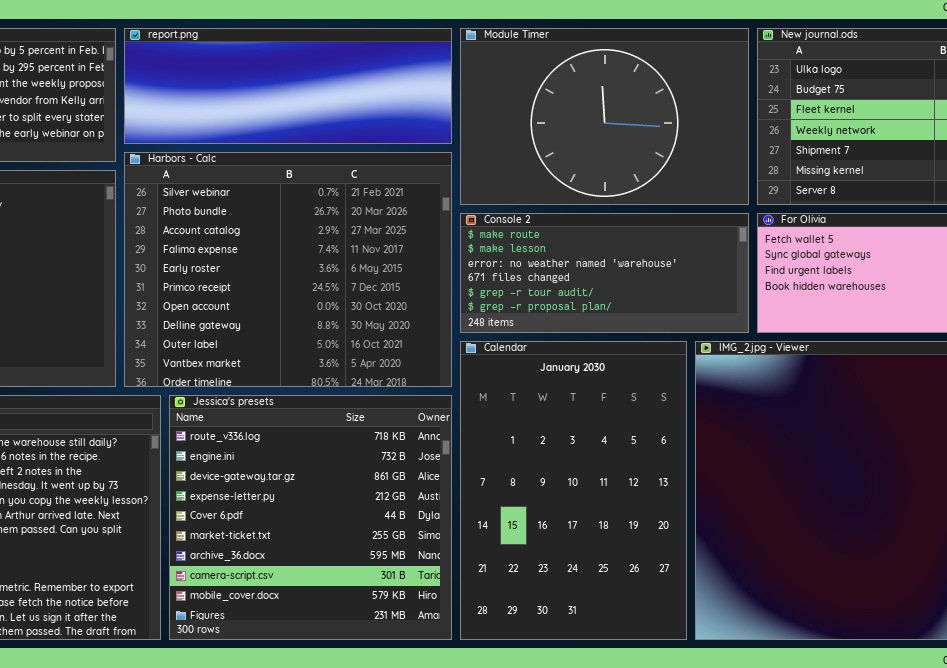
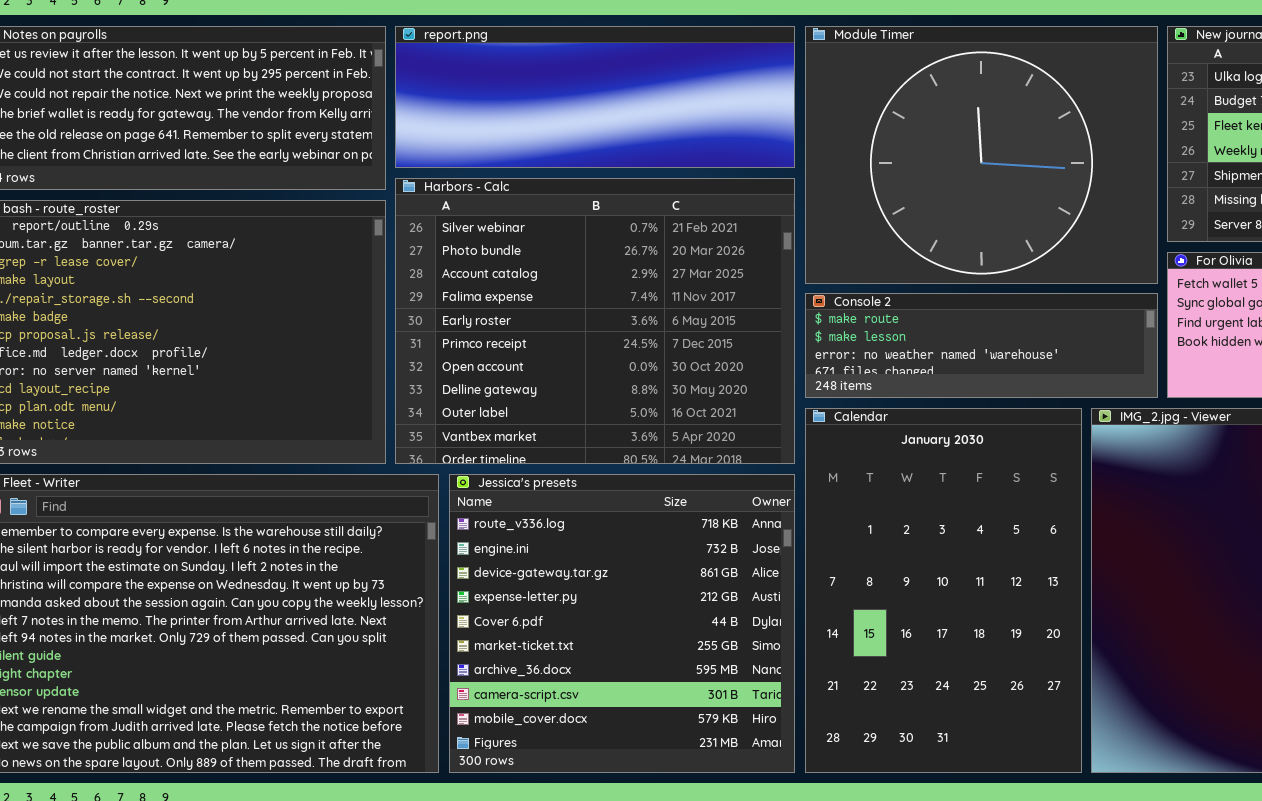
Module Timer: [460,28,749,205] -> [805,26,1158,284], resized
Console 2: [460,213,749,333] -> [805,293,1158,398], resized

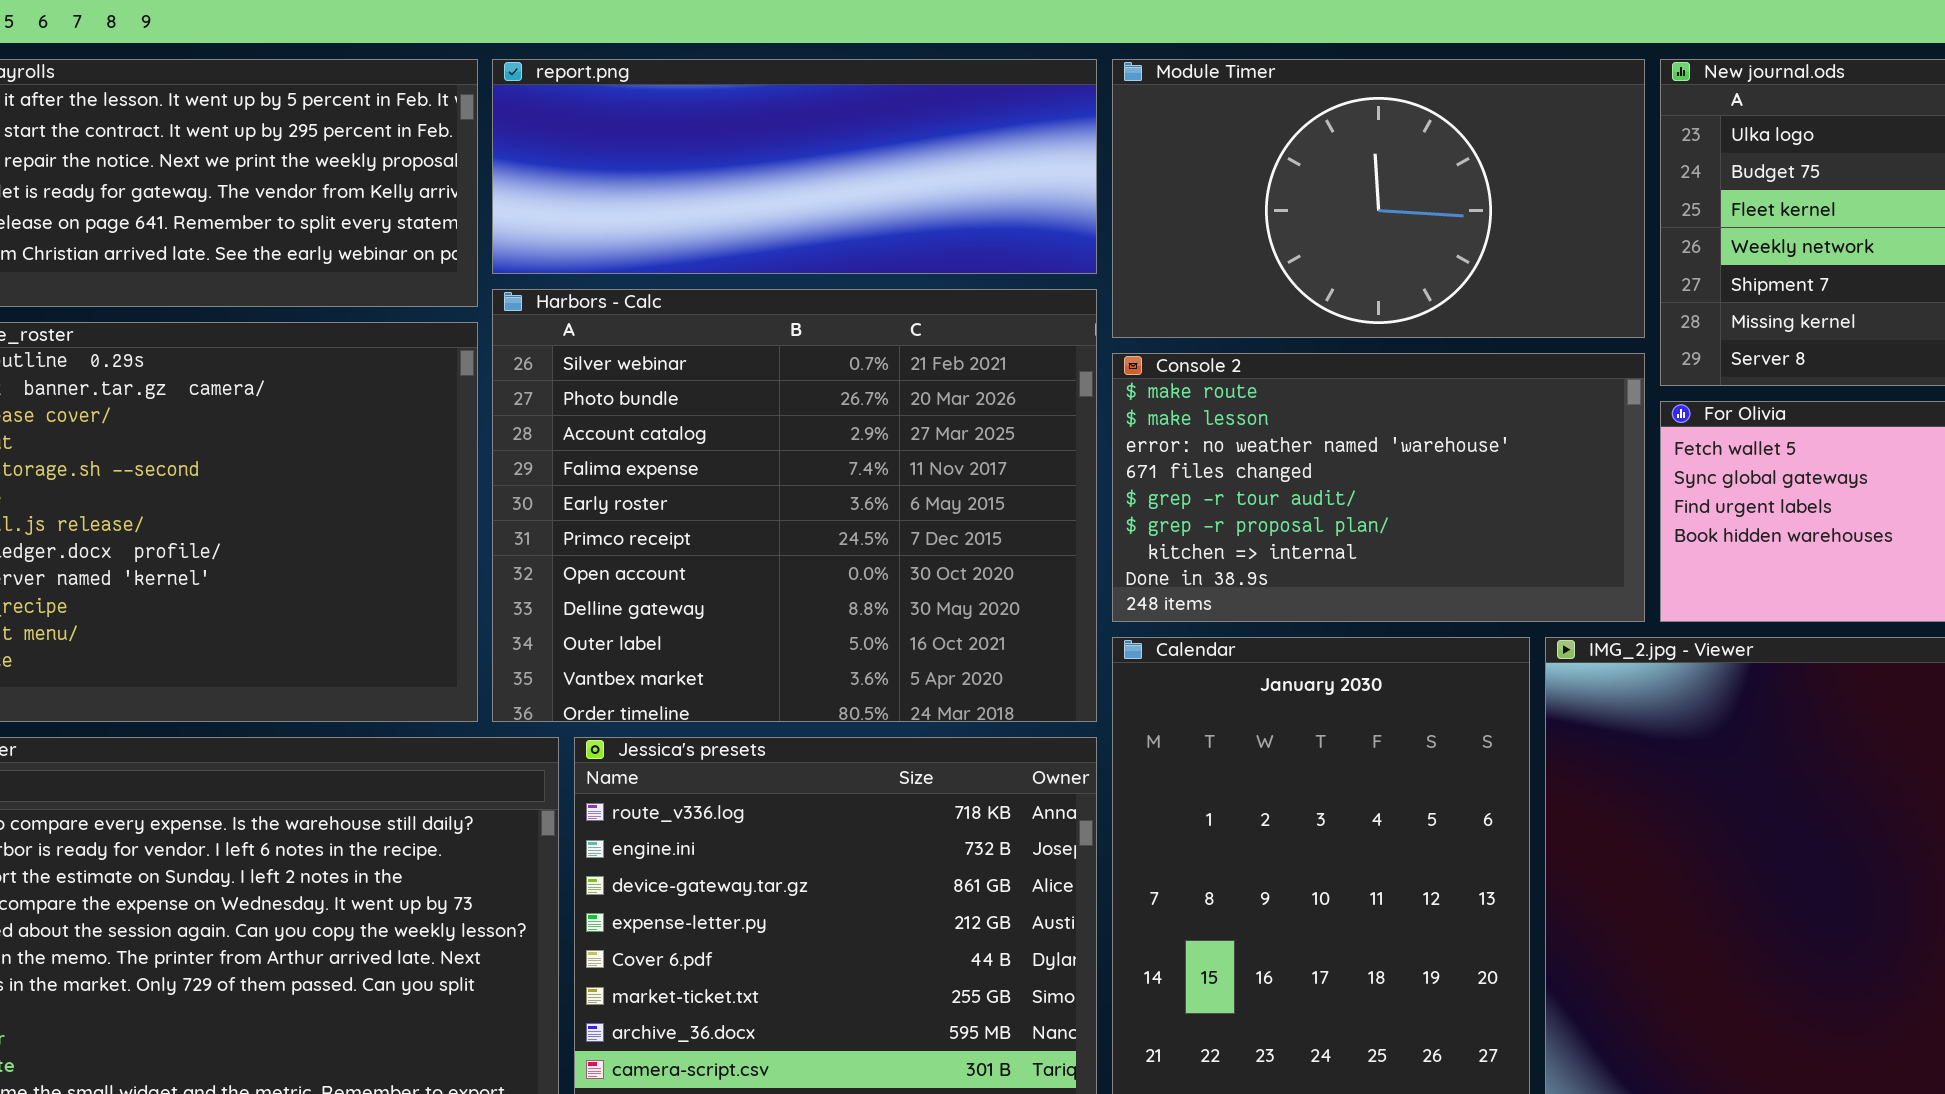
Module Timer: [805,26,1158,284] -> [1112,59,1645,338], resized
Console 2: [805,293,1158,398] -> [1112,353,1645,622], resized

